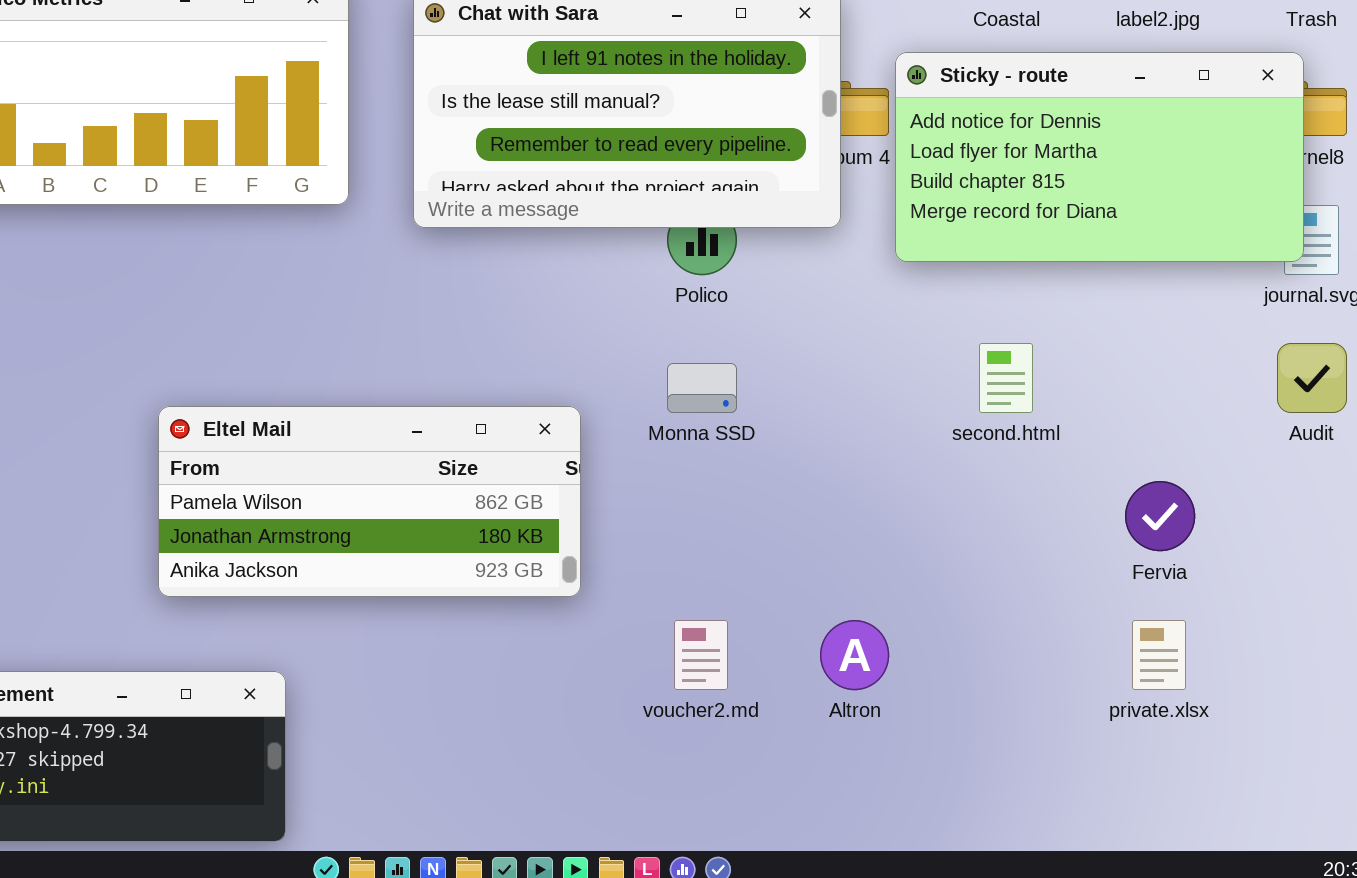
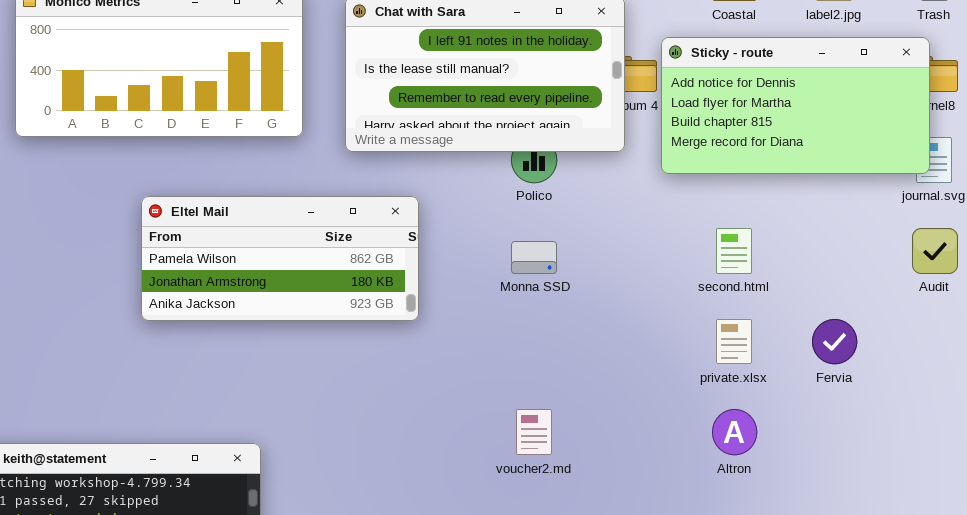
Eltel Mail: [158,406,581,597] -> [141,196,419,321], moved
Altron: [820,620,889,690] -> [712,409,757,455], moved
private.xlsx: [1132,620,1186,690] -> [716,319,752,364], moved

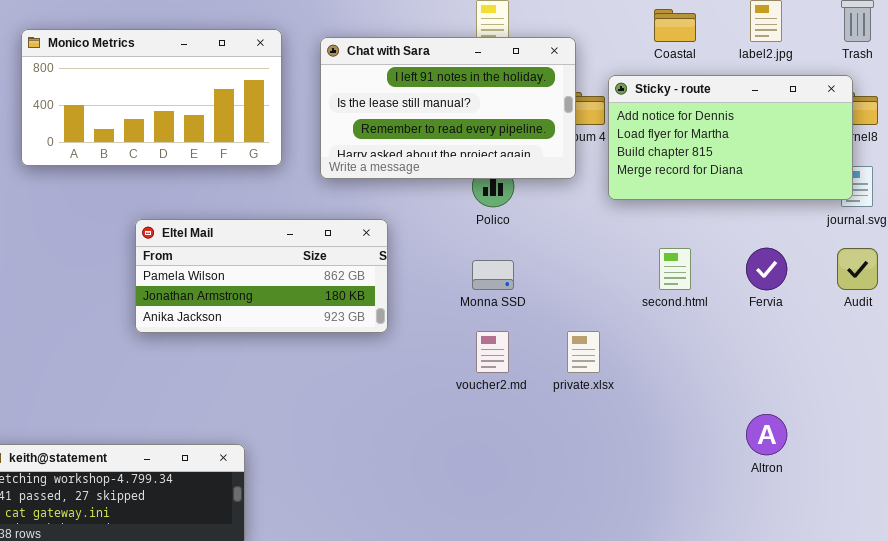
private.xlsx: [716,319,752,364] -> [567,331,600,373], moved
Fervia: [812,319,857,364] -> [746,248,787,290], moved
voucher2.md: [516,409,552,455] -> [476,331,509,373], moved
Altron: [712,409,757,455] -> [746,414,787,455], moved

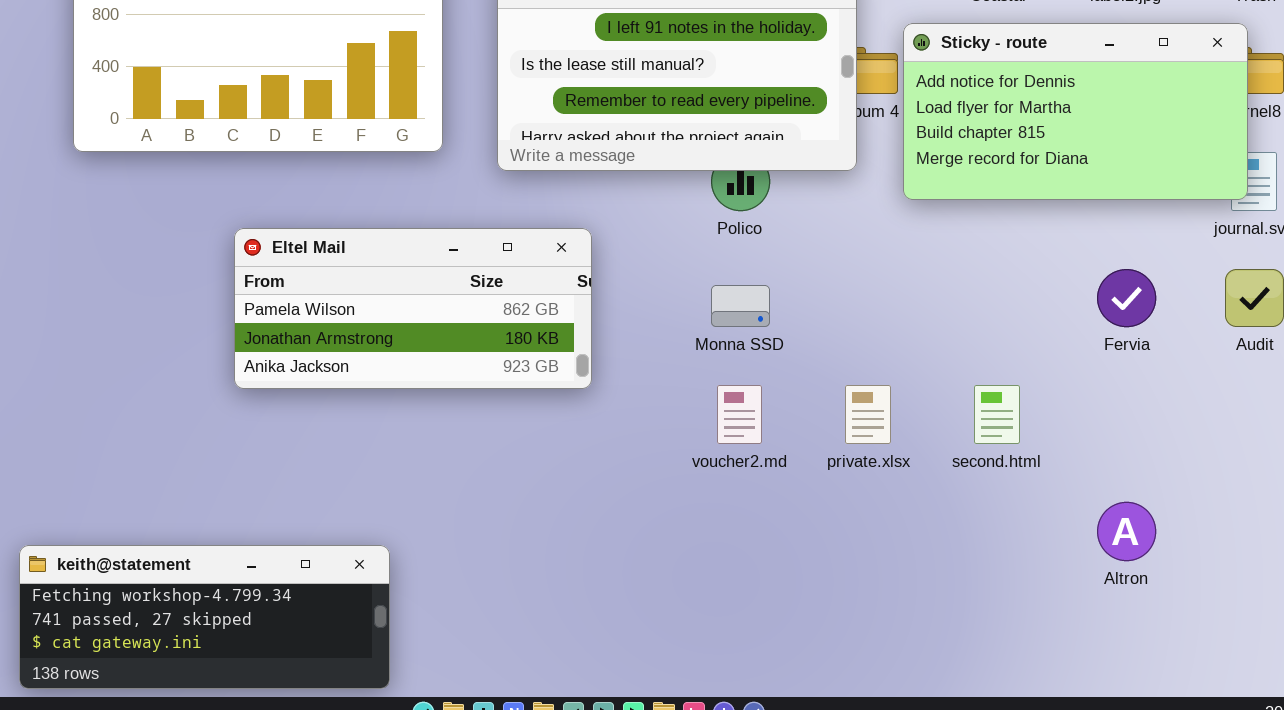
second.html: [659,248,691,290] -> [974,385,1020,444], moved

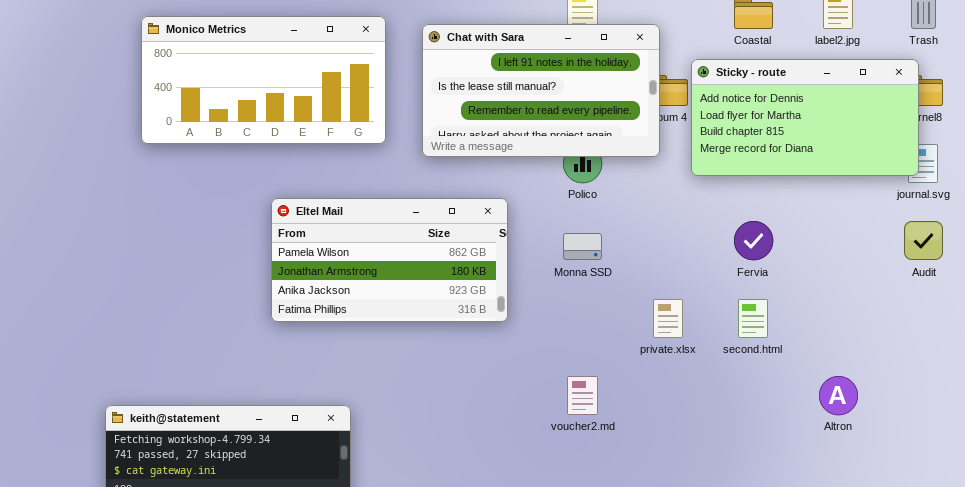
Eltel Mail: [234,228,592,389] -> [271,198,508,322], moved, resized
Fervia: [1097,269,1156,327] -> [734,221,773,260], moved
voucher2.md: [717,385,762,444] -> [567,376,598,415], moved

